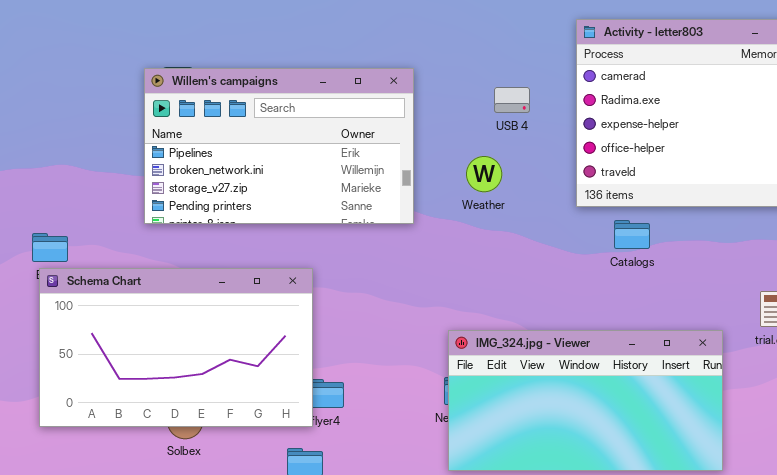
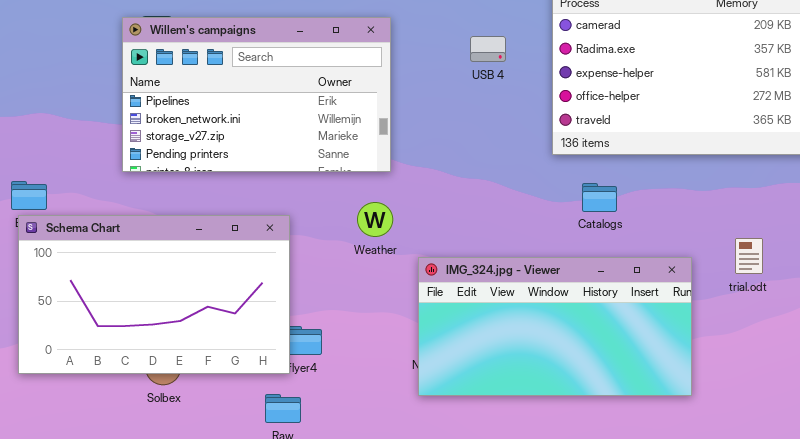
Weather: [466,156,502,192] -> [357,202,393,237], moved
Catalogs: [614,220,650,249] -> [582,183,617,212], moved
IMG_324.jpg - Viewer: [448,330,723,471] -> [418,257,692,396], moved

